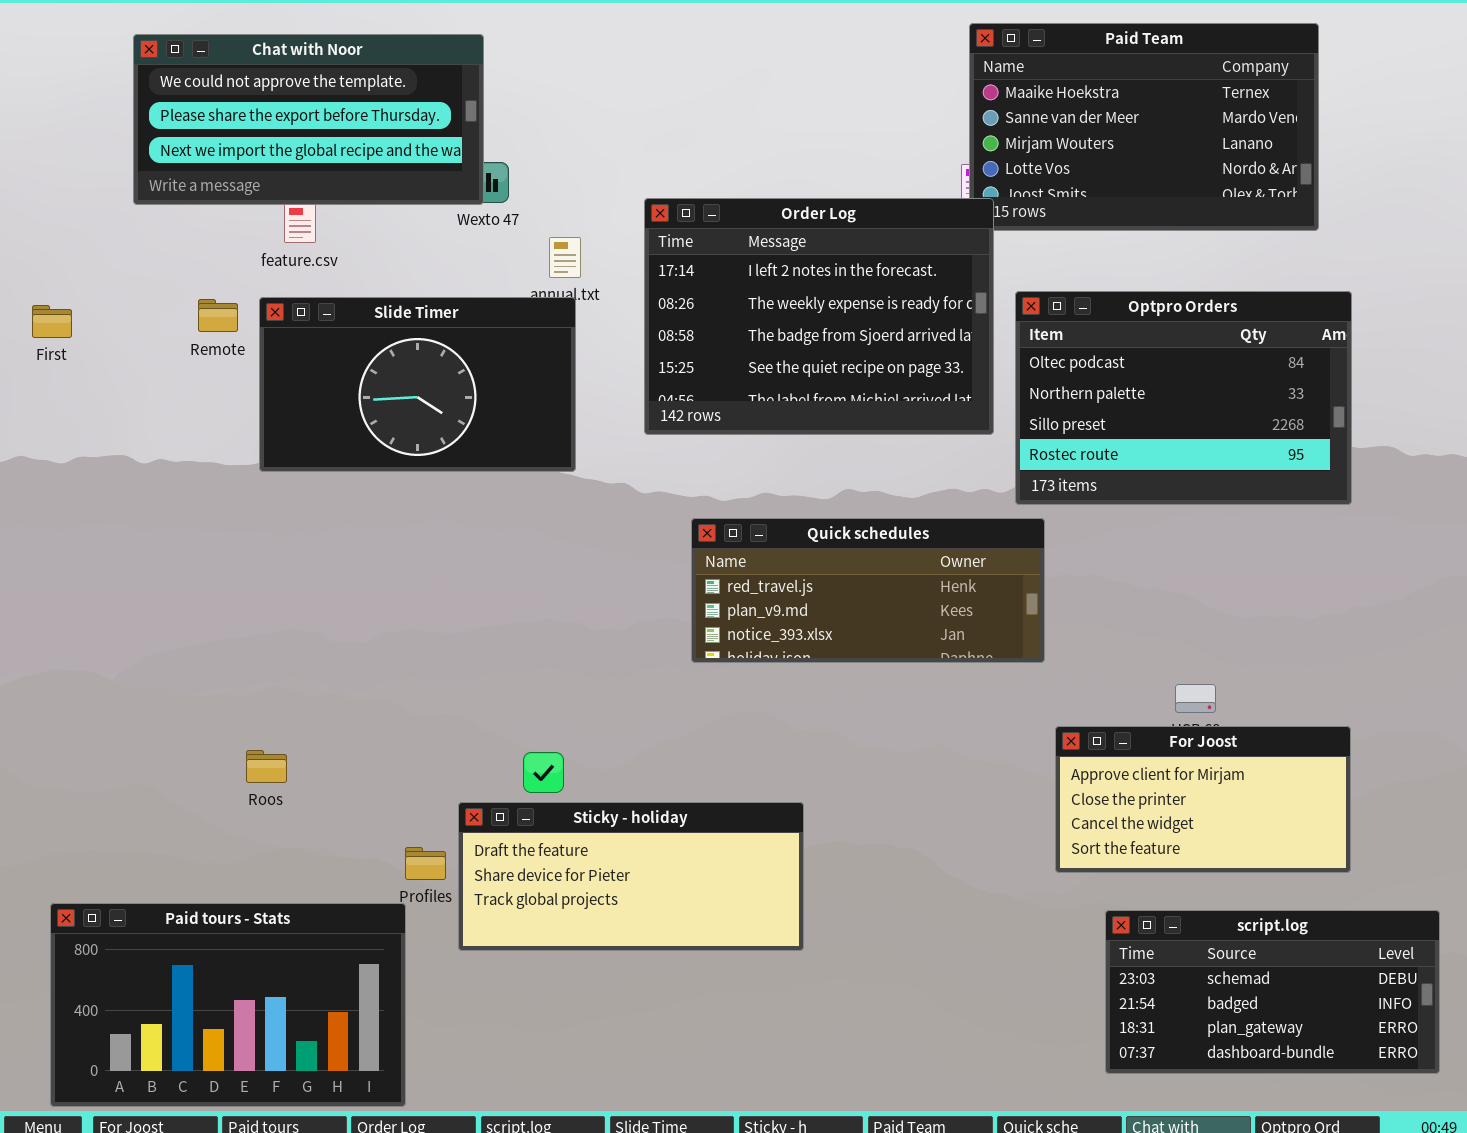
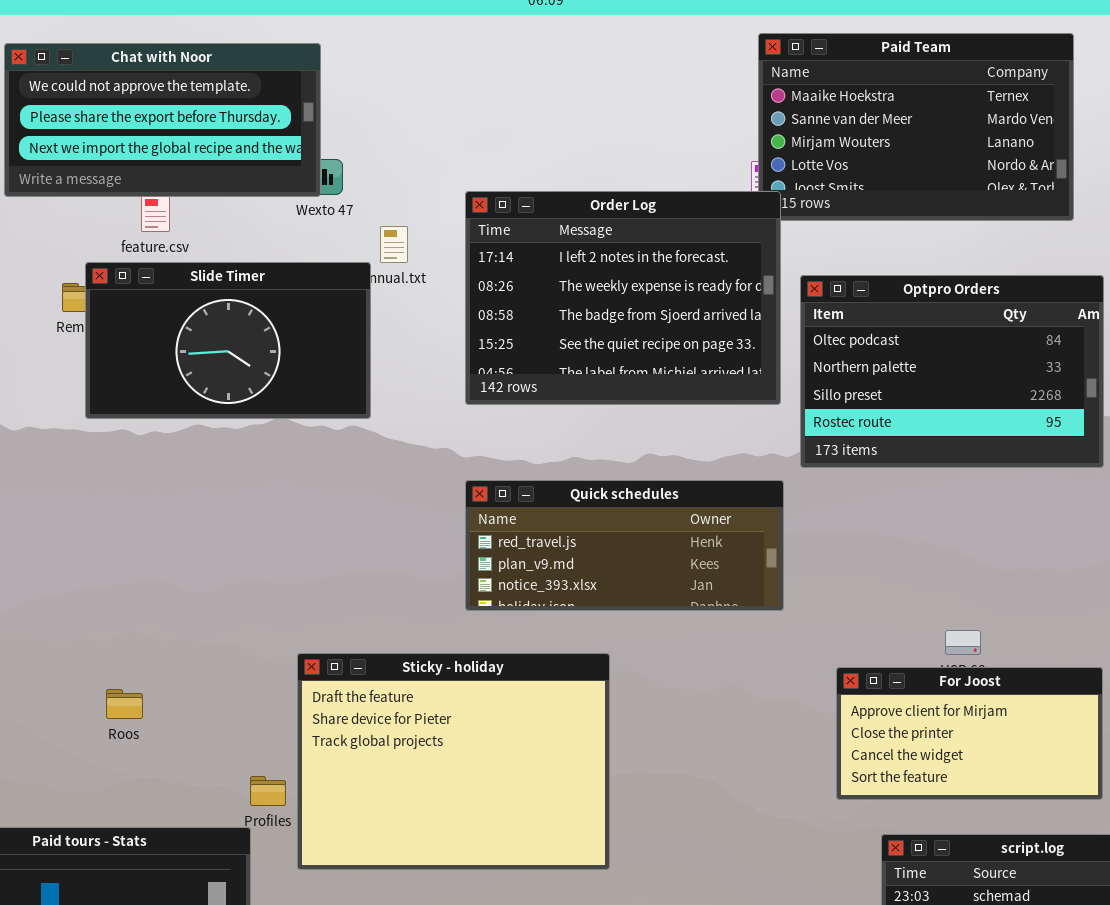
Slide Timer: [259,297,576,472] -> [85,262,371,419], moved
Quick schedules: [691,518,1045,663] -> [465,480,784,611], moved
Sticky - holiday: [458,802,804,951] -> [297,653,610,870], resized

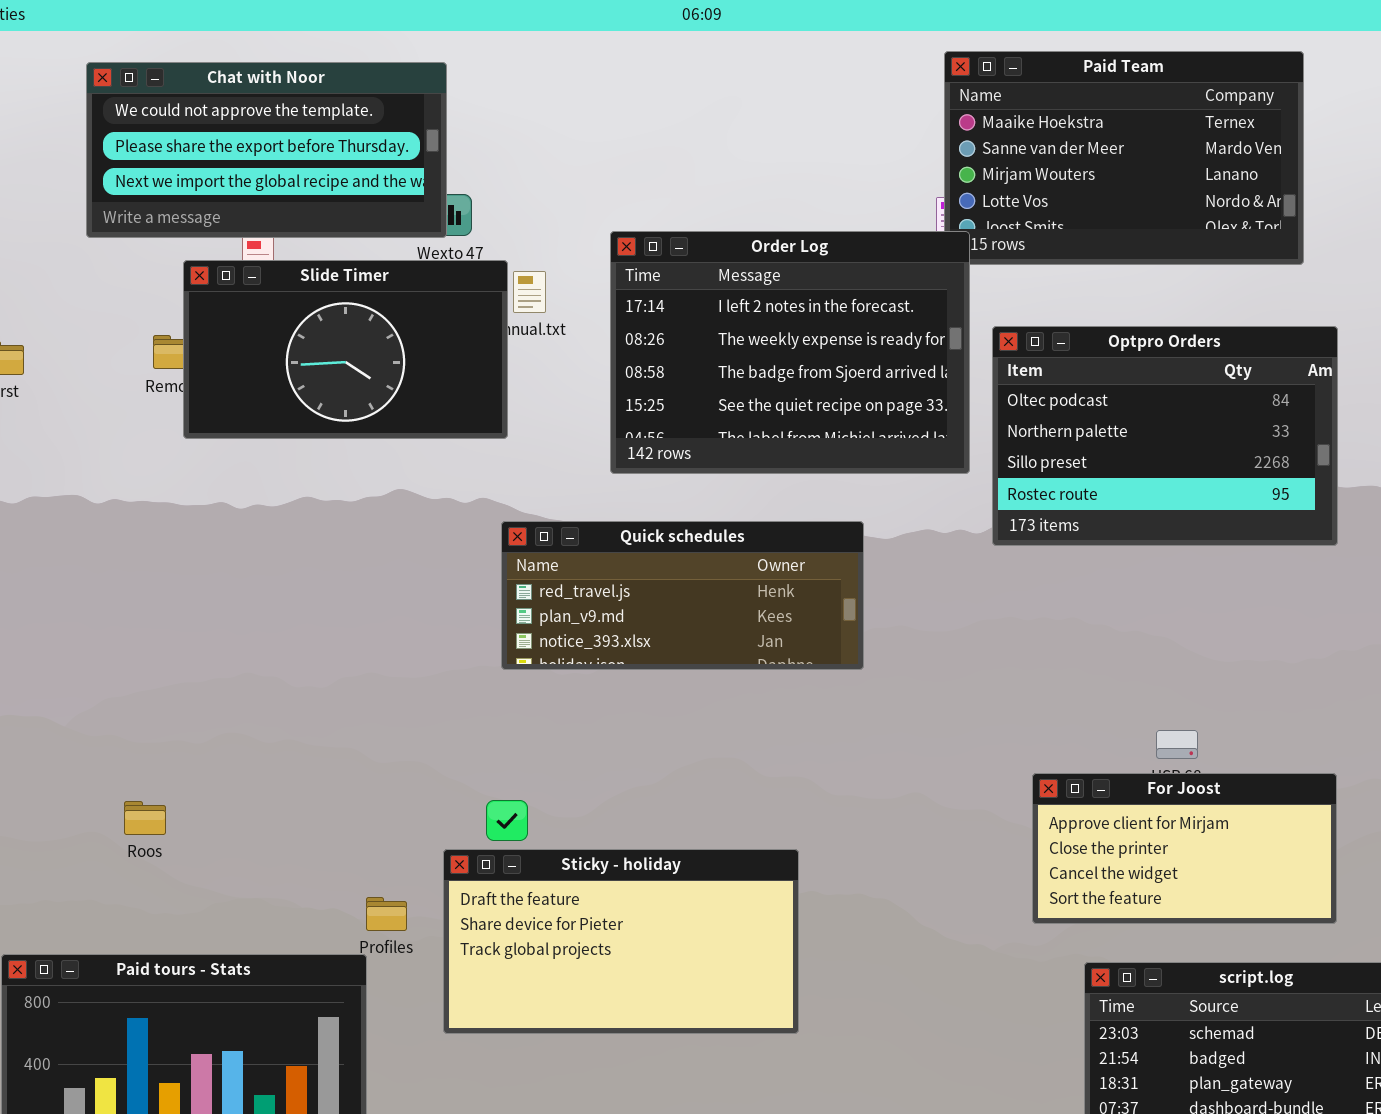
Slide Timer: [85,262,371,419] -> [183,260,508,439], moved
Quick schedules: [465,480,784,611] -> [501,521,864,670], moved
Sticky - holiday: [297,653,610,870] -> [443,849,799,1034], moved, resized
Roos: [106,689,143,719] -> [124,801,166,835], moved

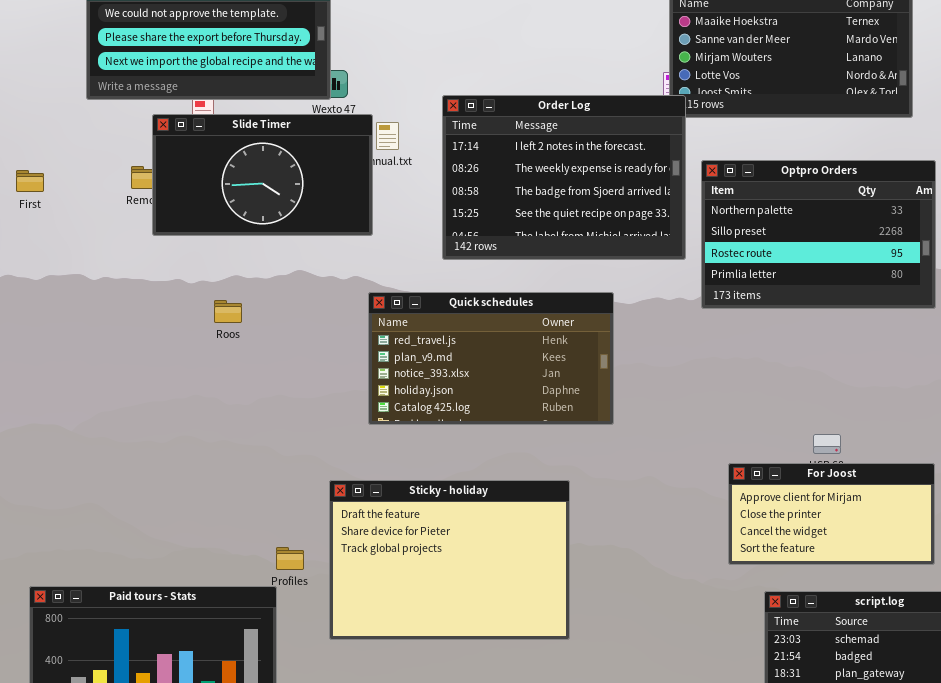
Optpro Orders: [992,326,1338,546] -> [701,160,936,309], scrolled down 1 row
Quick schedules: [501,521,864,670] -> [368,292,614,425], resized
Roos: [124,801,166,835] -> [214,300,242,323], moved
Sticky - holiday: [443,849,799,1034] -> [329,480,570,640], resized

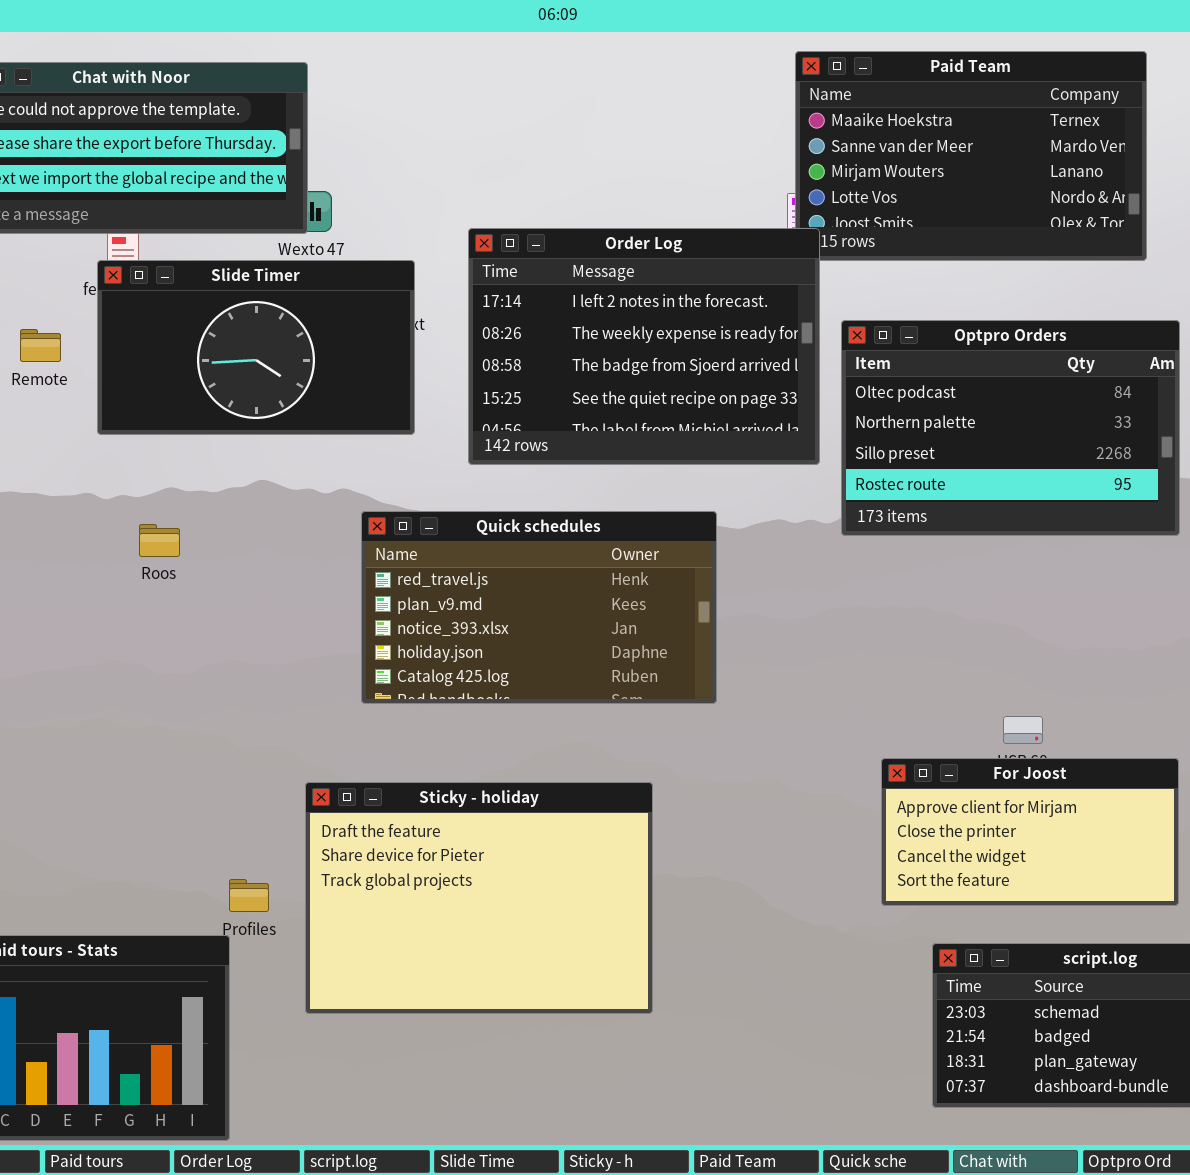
Slide Timer: [152,114,373,236] -> [97,260,415,435], moved
Optpro Orders: [701,160,936,309] -> [841,320,1180,536], scrolled up 1 row

